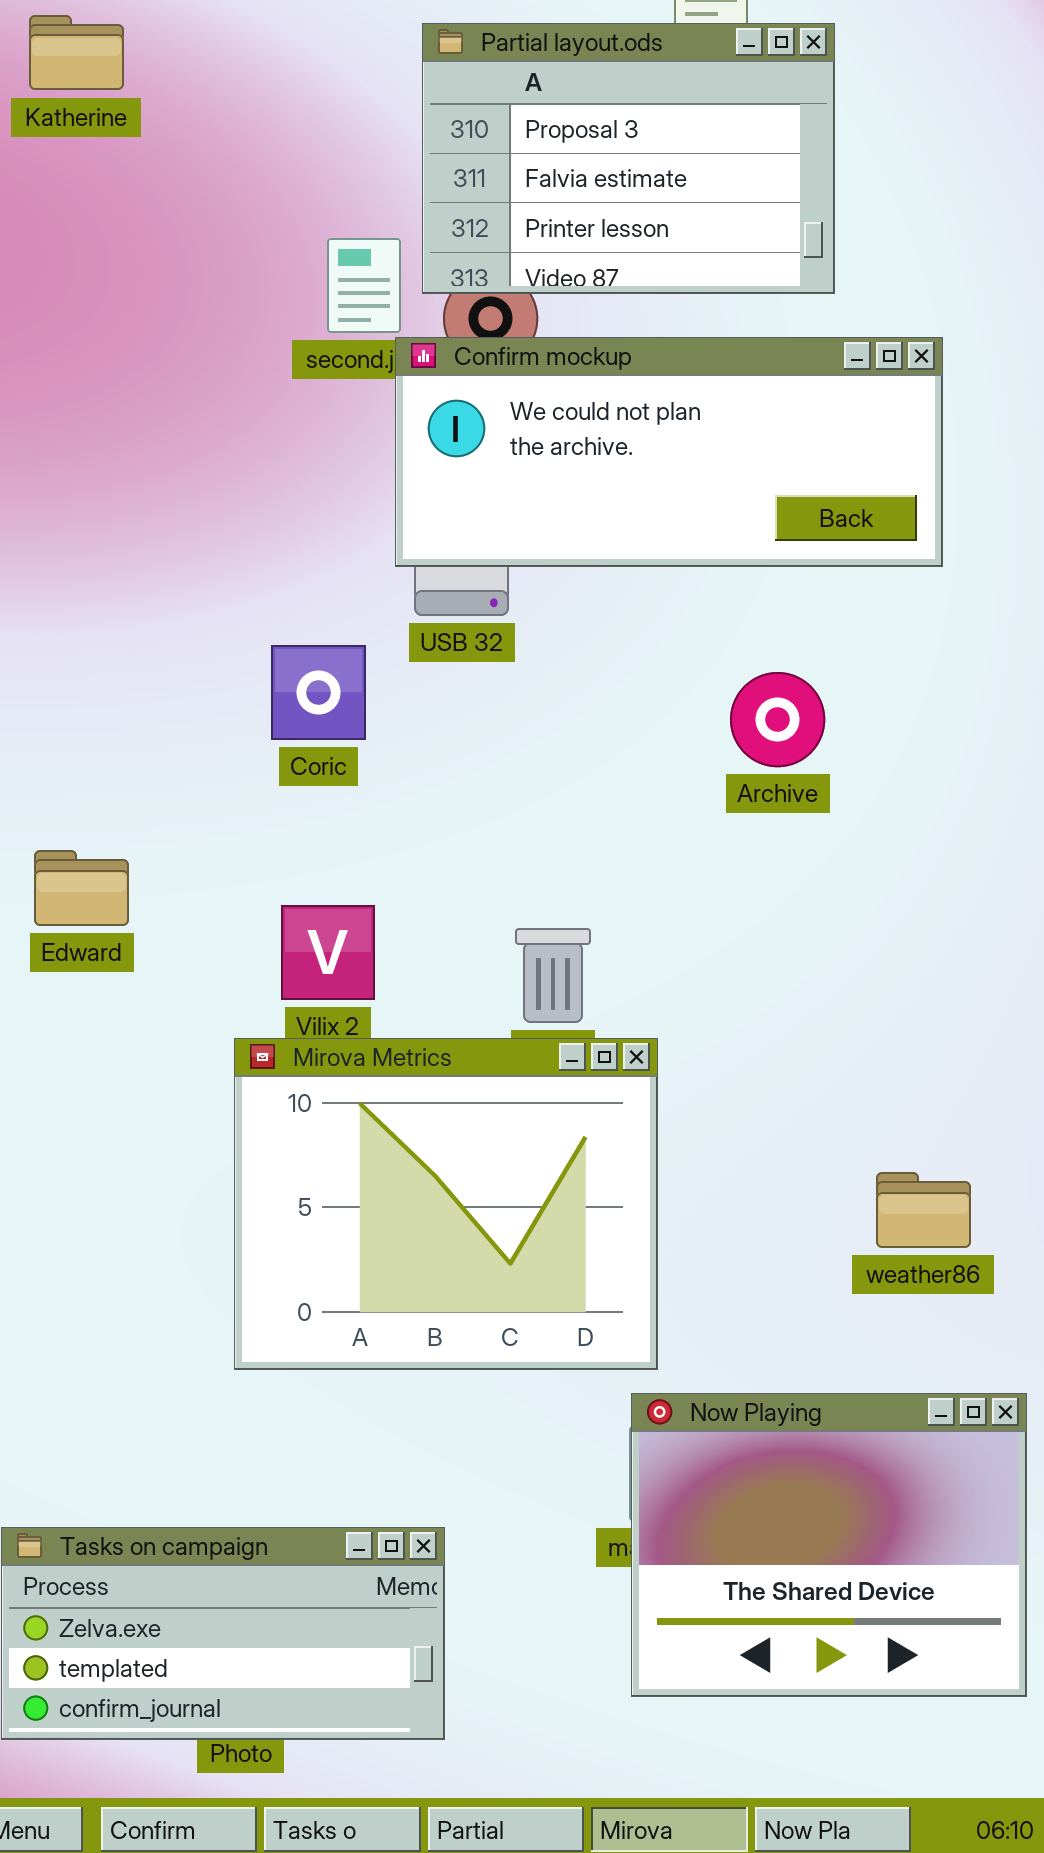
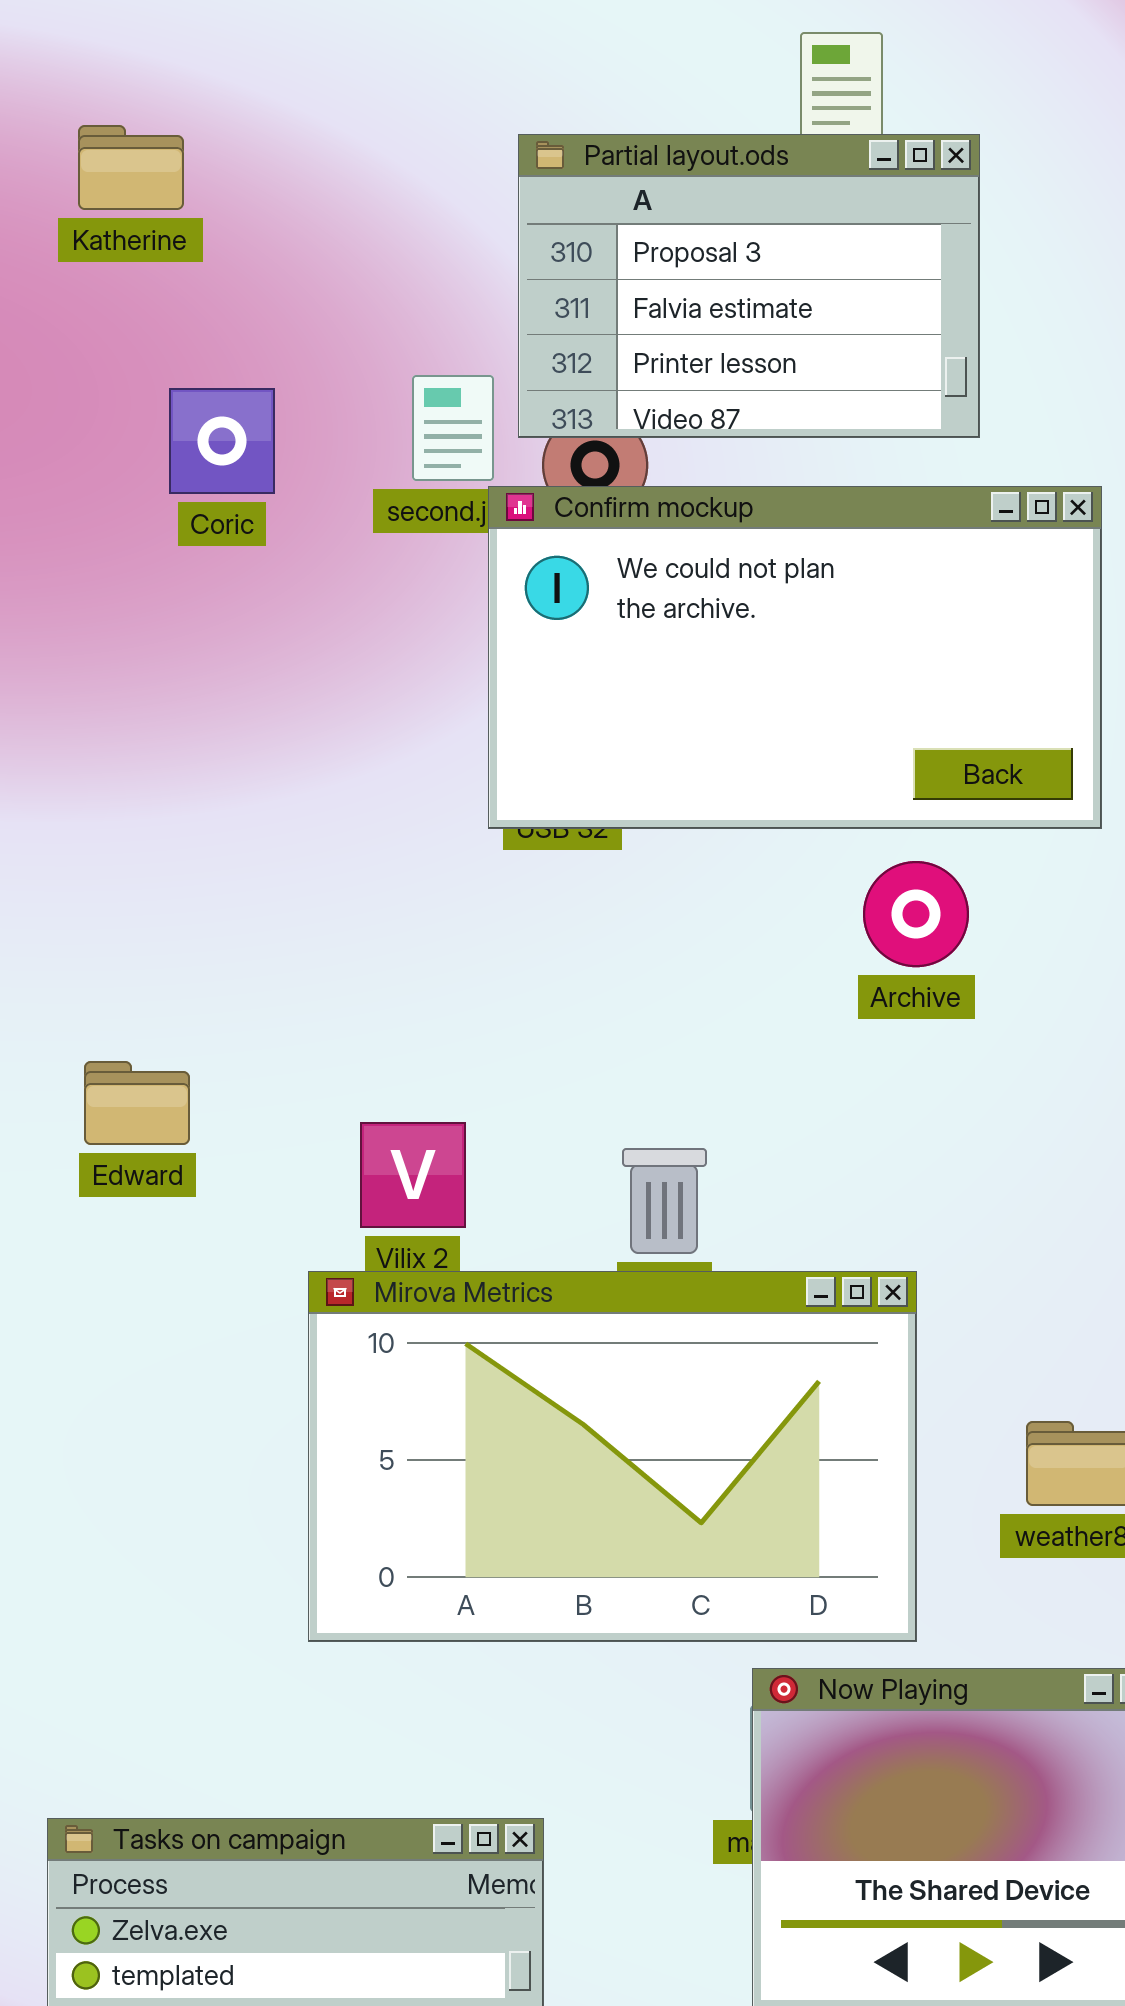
Confirm mockup: [395,337,943,567] -> [488,486,1102,829], resized
Coric: [271,645,366,740] -> [169,388,275,494], moved
Mirova Metrics: [234,1038,658,1370] -> [308,1271,917,1642], resized

